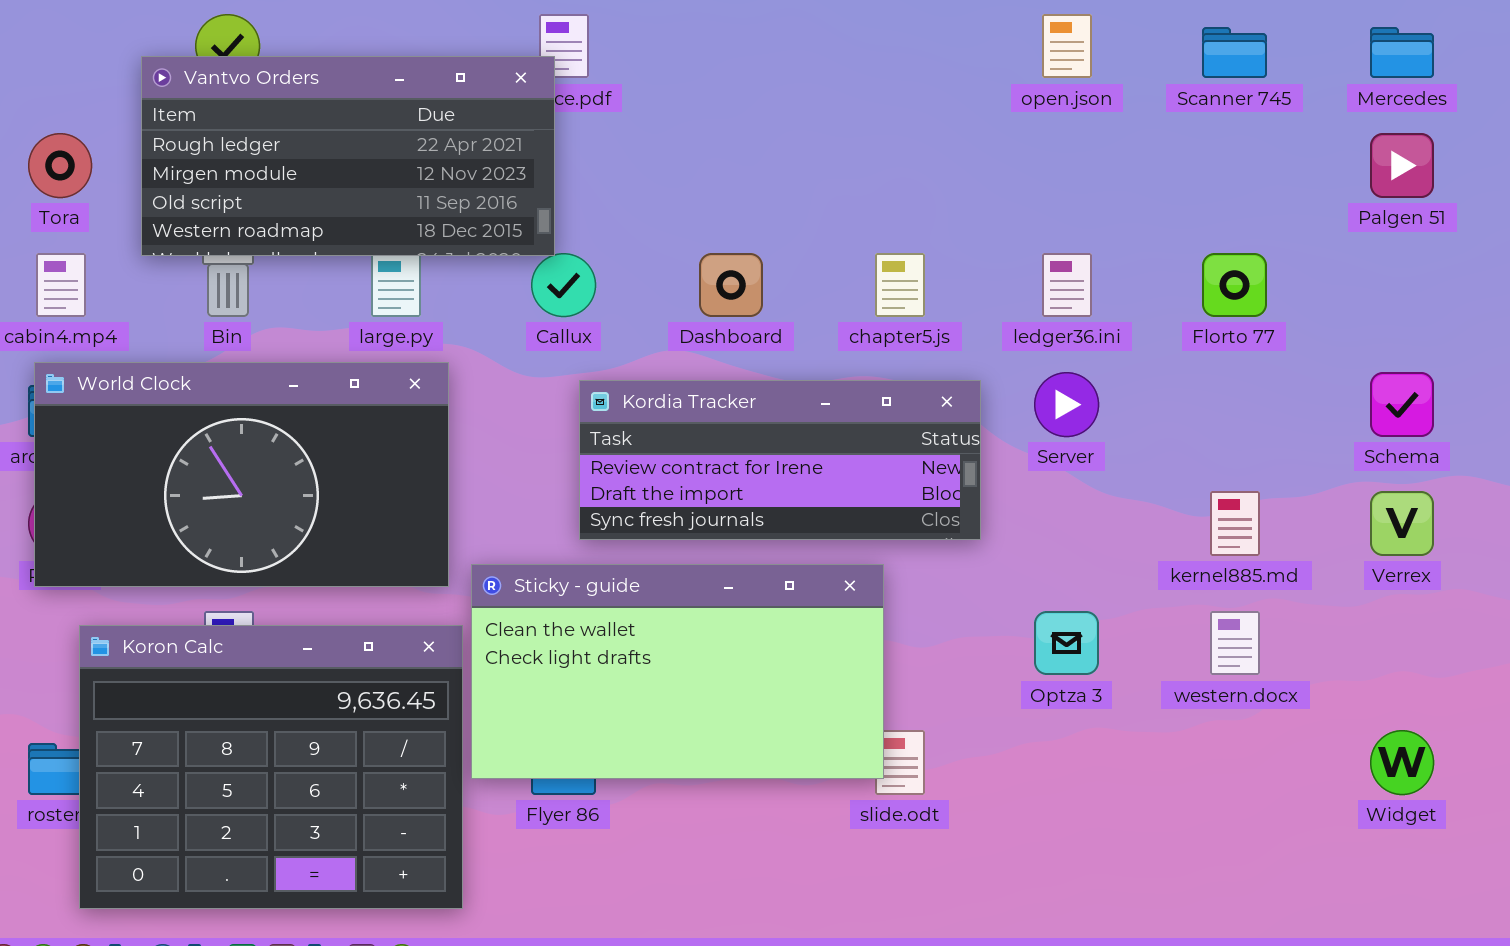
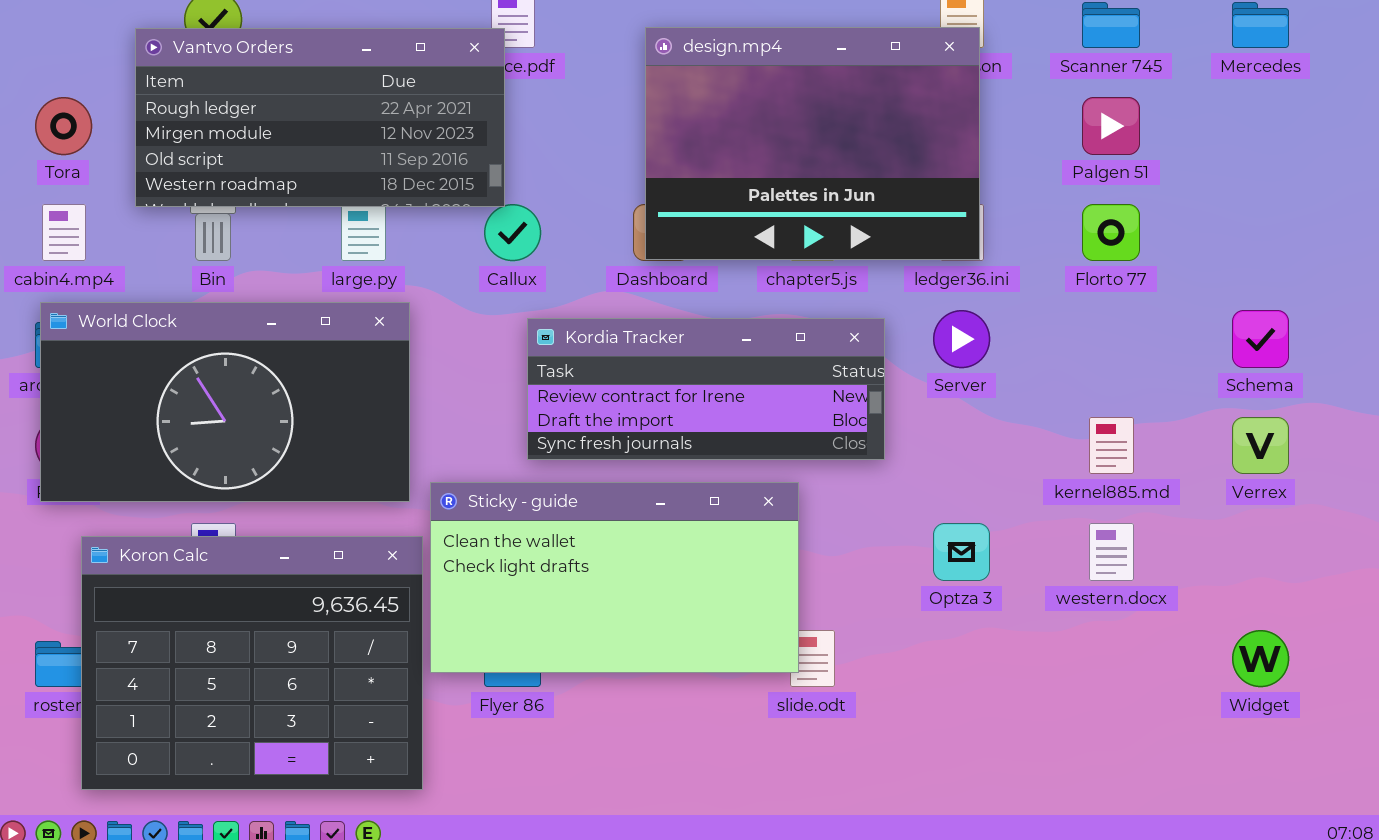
design.mp4: none -> [645,27,980,260], opened
Palgen 51: [1370,133,1434,198] -> [1082,97,1140,155], moved

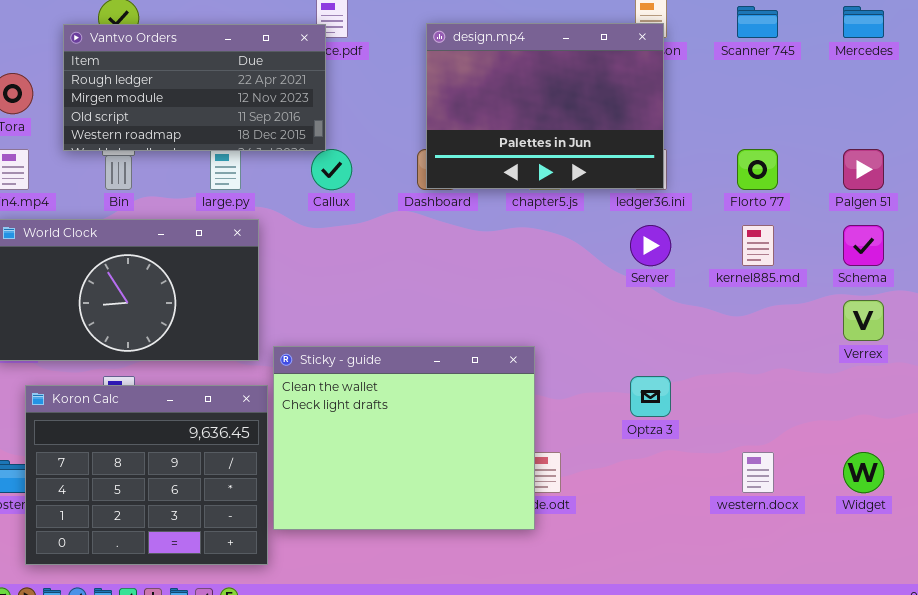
Palgen 51: [1082,97,1140,155] -> [843,149,884,190], moved
Kordia Tracker: [527,318,885,460] -> none, closed
kernel885.md: [1089,417,1134,474] -> [742,225,774,266], moved
Sticky - guide: [430,482,799,673] -> [273,346,535,530], resized
western.docx: [1089,523,1134,581] -> [742,452,774,493], moved

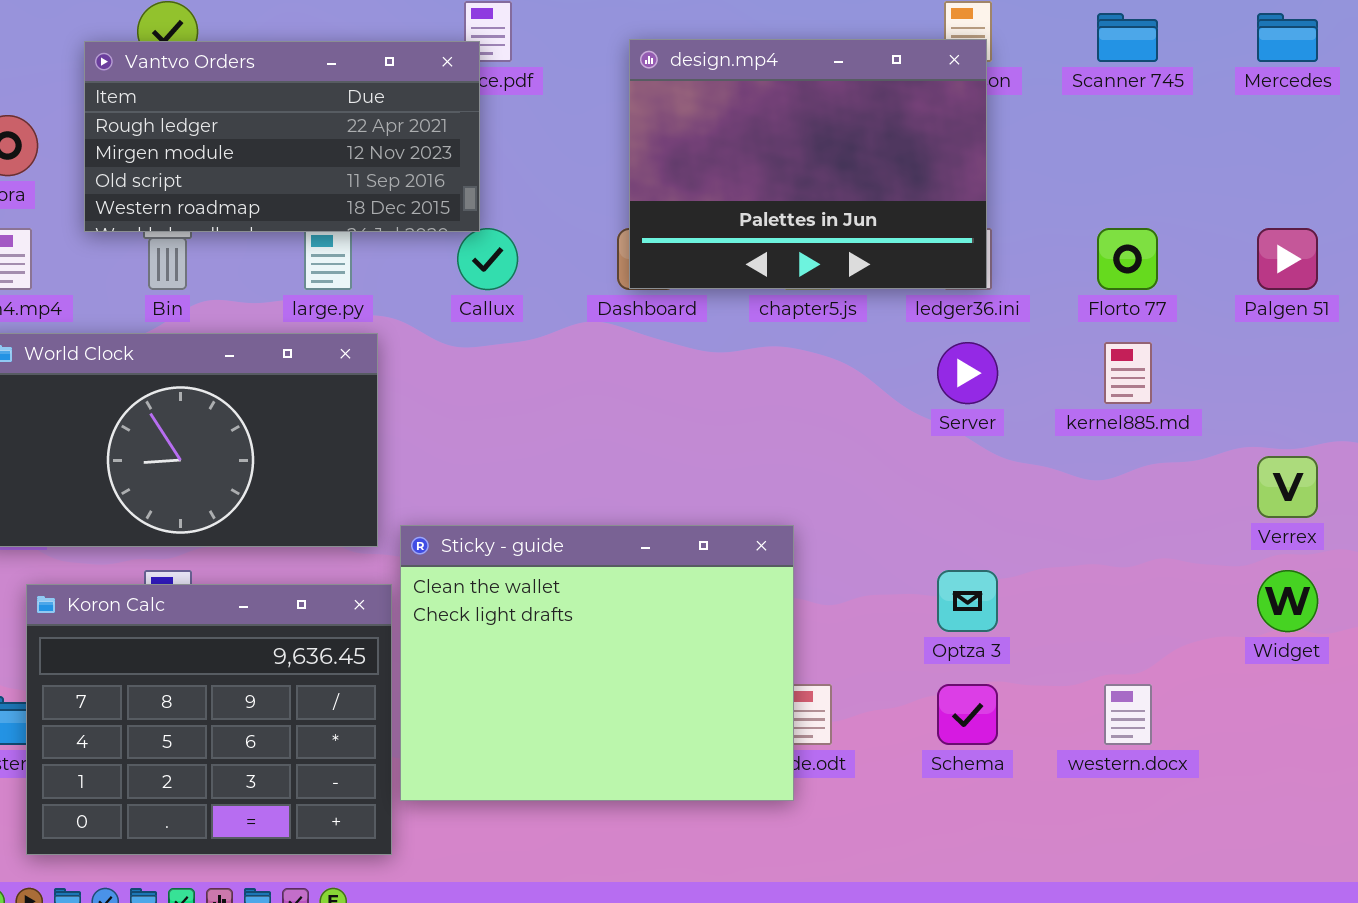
Schema: [843,225,884,266] -> [937,684,998,745], moved
Widget: [843,452,884,493] -> [1257,570,1318,632], moved

